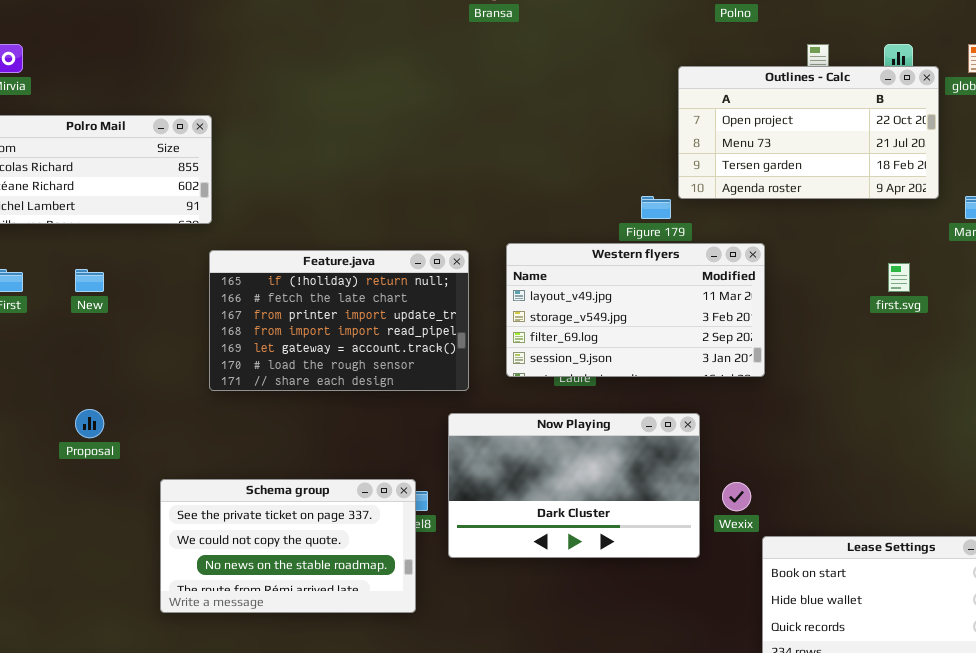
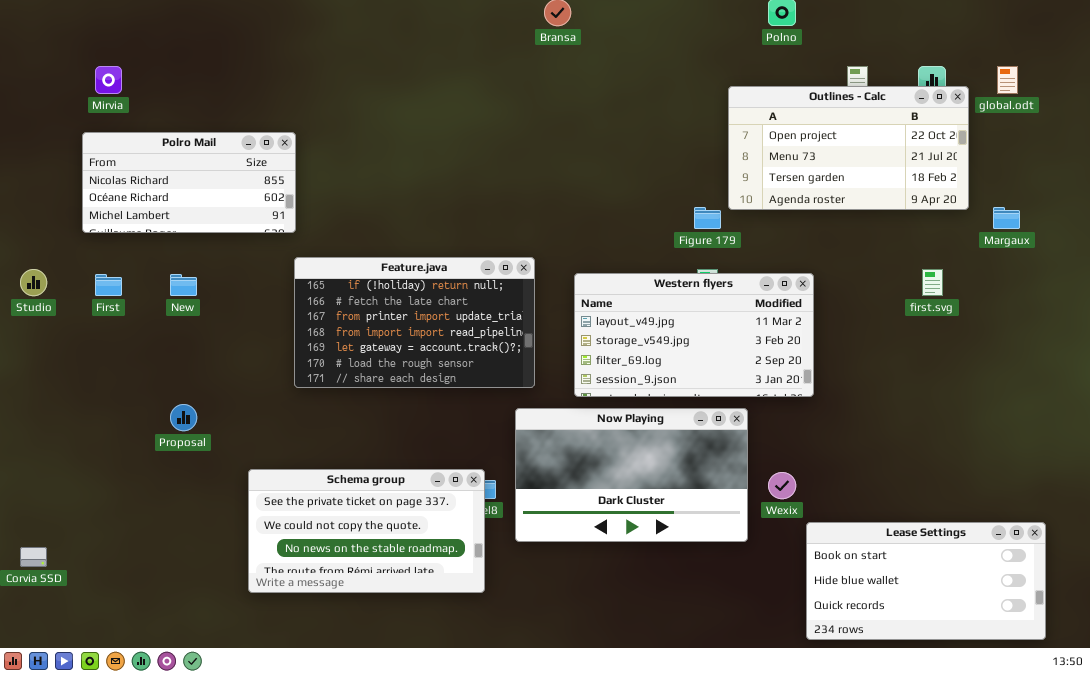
Western flyers: [506,243,765,377] -> [574,273,814,397], moved

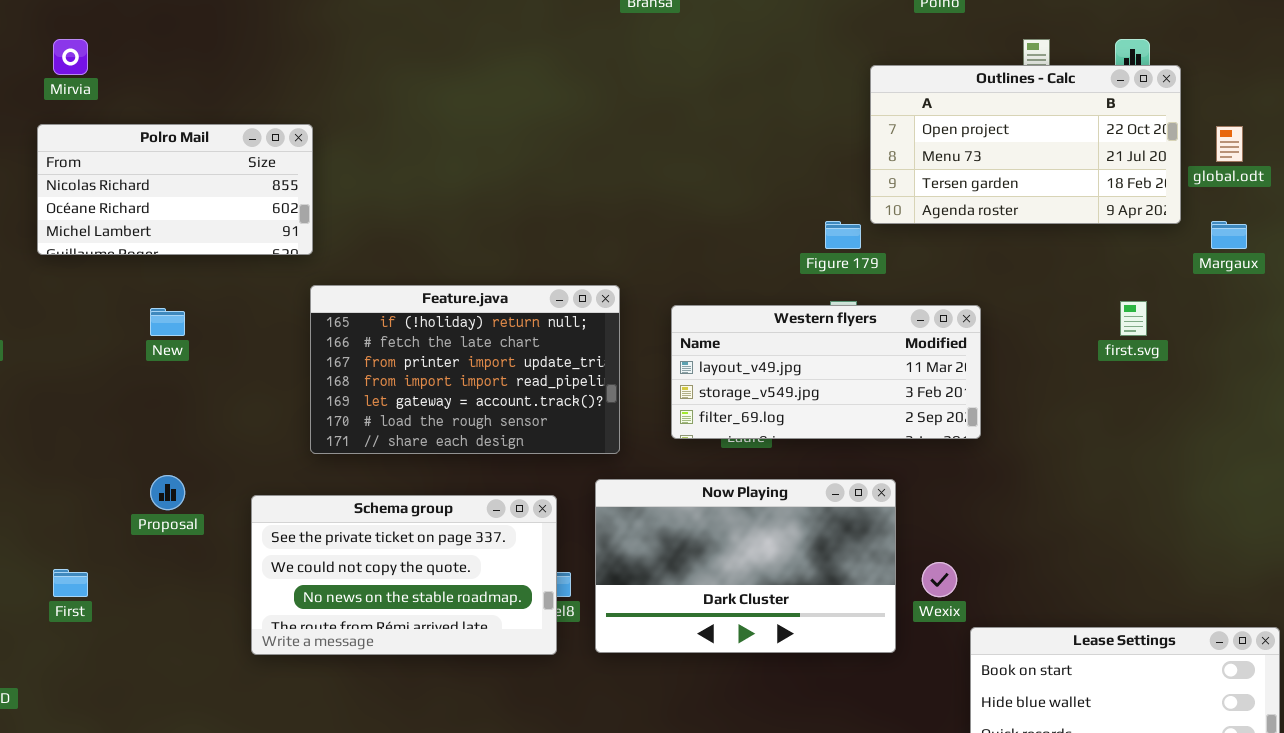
global.odt: [997,66,1018,94] -> [1216,126,1243,162], moved
Western flyers: [574,273,814,397] -> [671,305,981,439], resized
First: [95,274,122,296] -> [53,569,88,597], moved
Schema group: [248,469,485,593] -> [251,495,557,655], moved

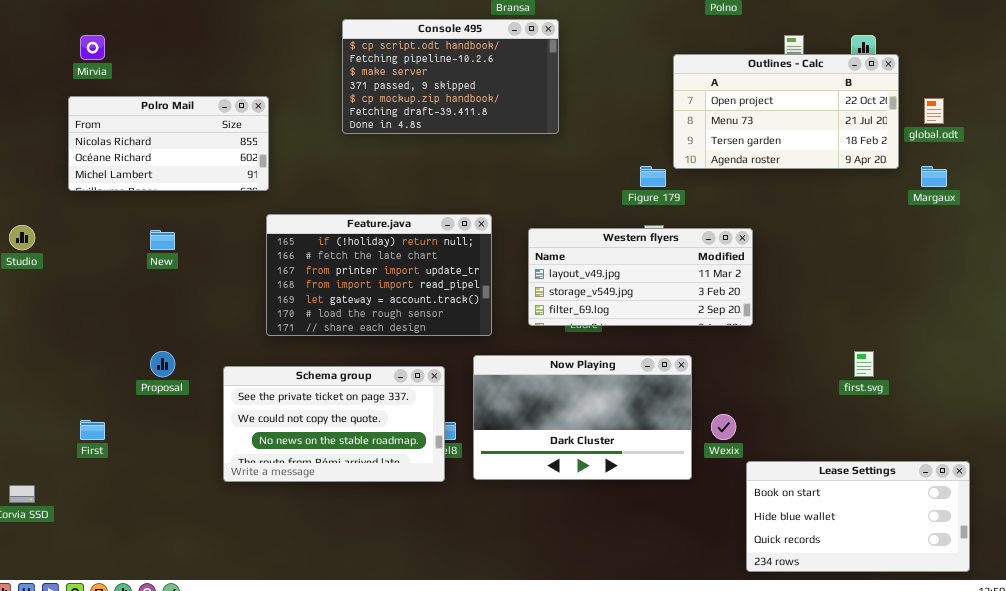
Console 495: none -> [342,19,559,134], opened
first.svg: [1120,301,1147,336] -> [854,351,874,377], moved

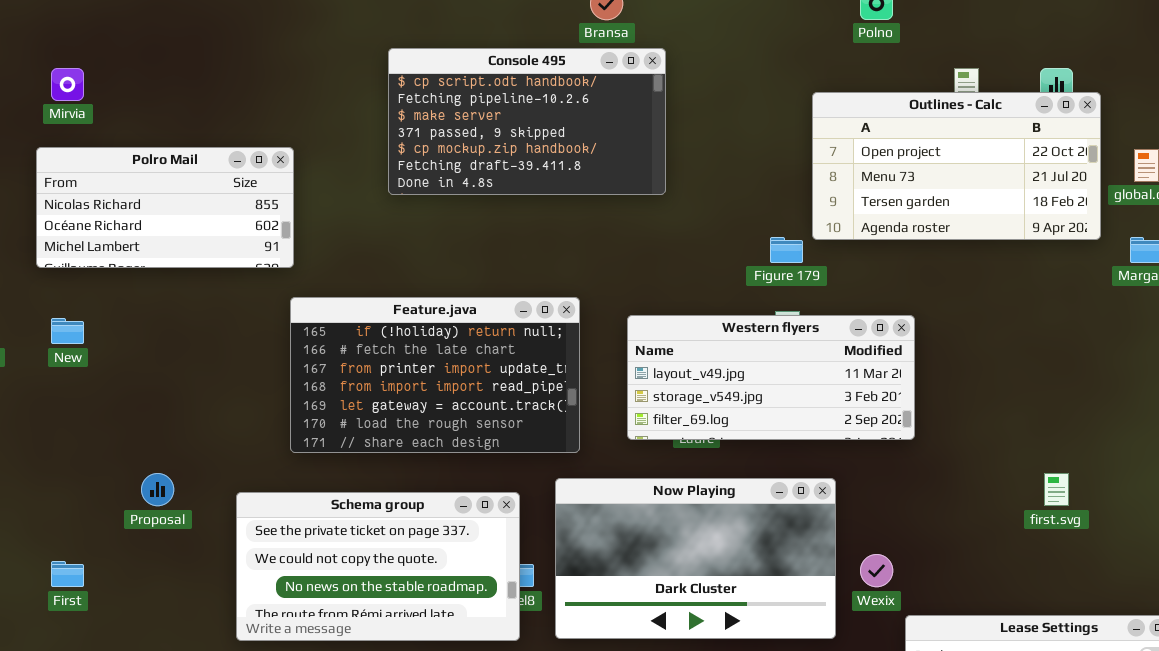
New: [150,230,175,250] -> [51,318,84,344], moved

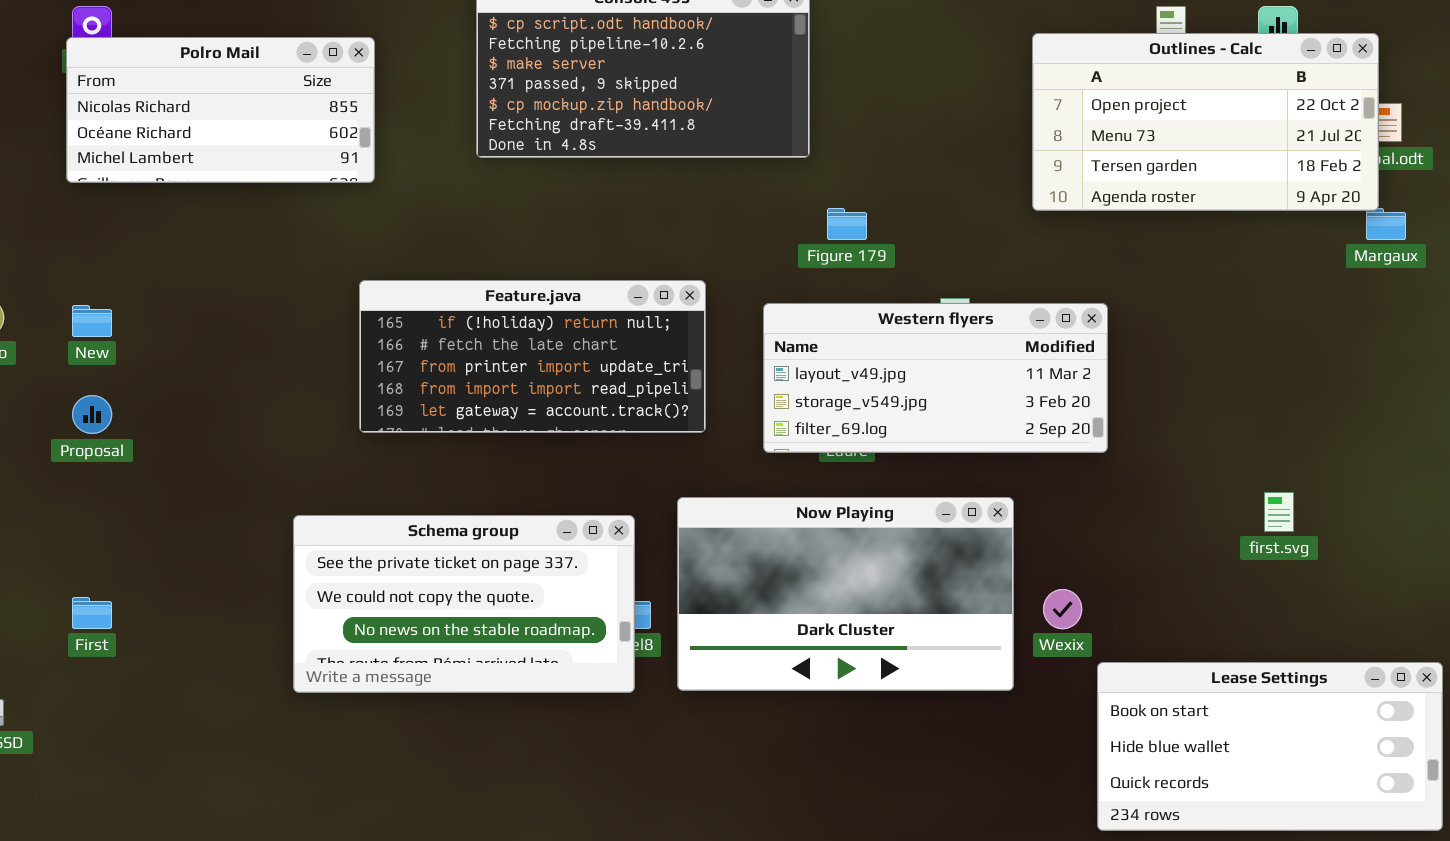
Outlines - Calc: [812,92,1101,240] -> [1032,33,1379,211], moved
Polro Mail: [36,147,294,268] -> [66,37,375,183], moved
Figure 179: [770,237,803,263] -> [827,208,867,240], moved
Feature.java: [290,297,580,453] -> [359,280,706,433], resized
Proposal: [141,473,174,506] -> [72,395,112,434], moved

